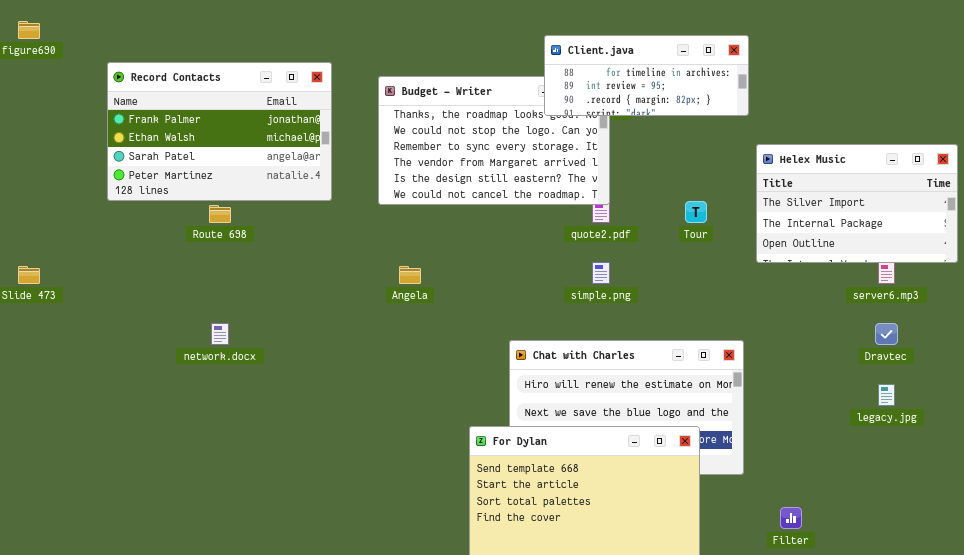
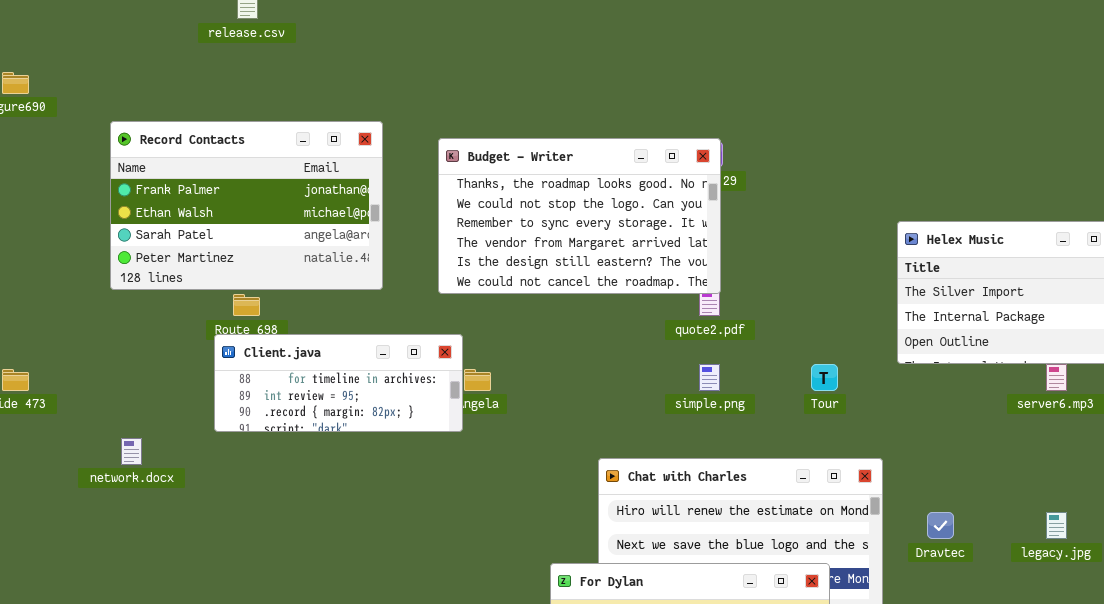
Client.java: [544,35,749,116] -> [214,334,463,432], moved
Tour: [685,201,707,223] -> [811,364,838,391], moved
network.docx: [211,323,229,345] -> [121,438,142,465], moved
Dravtec: [875,323,898,345] -> [927,512,954,539], moved

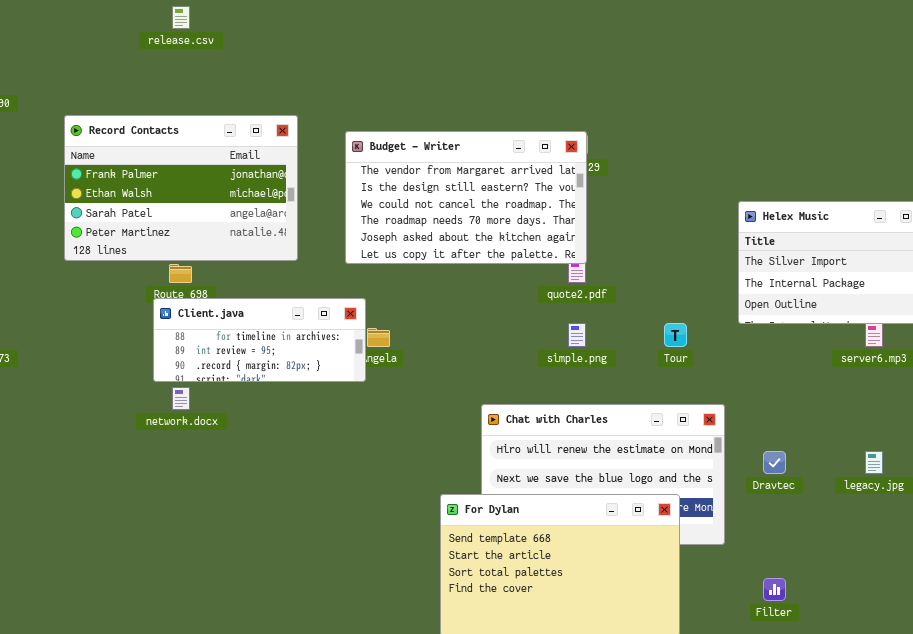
Budget - Writer: [438,138,721,294] -> [345,131,587,264], scrolled down 3 rows
network.docx: [121,438,142,465] -> [172,387,190,410], moved

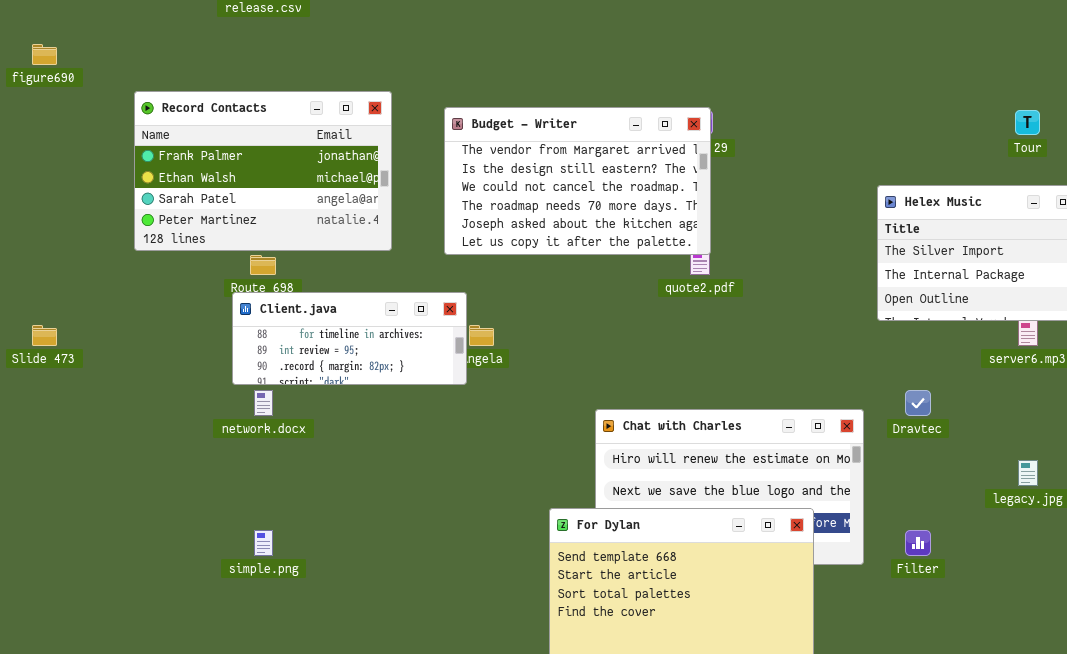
simple.png: [568,323,586,347] -> [254,530,273,556], moved
Tour: [664,323,687,347] -> [1015,110,1040,135], moved
Dravtec: [763,451,786,474] -> [905,390,931,416], moved
Filter: [763,578,786,601] -> [905,530,931,556], moved

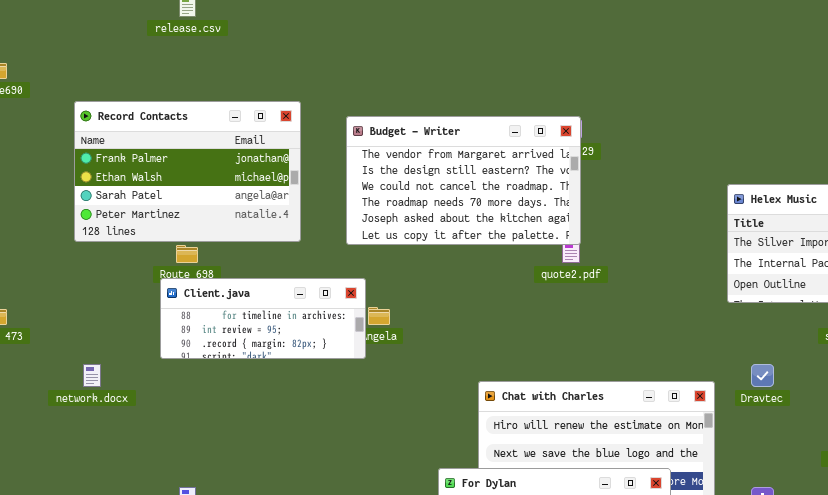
network.docx: [254,390,273,416] -> [83,364,101,387], moved

